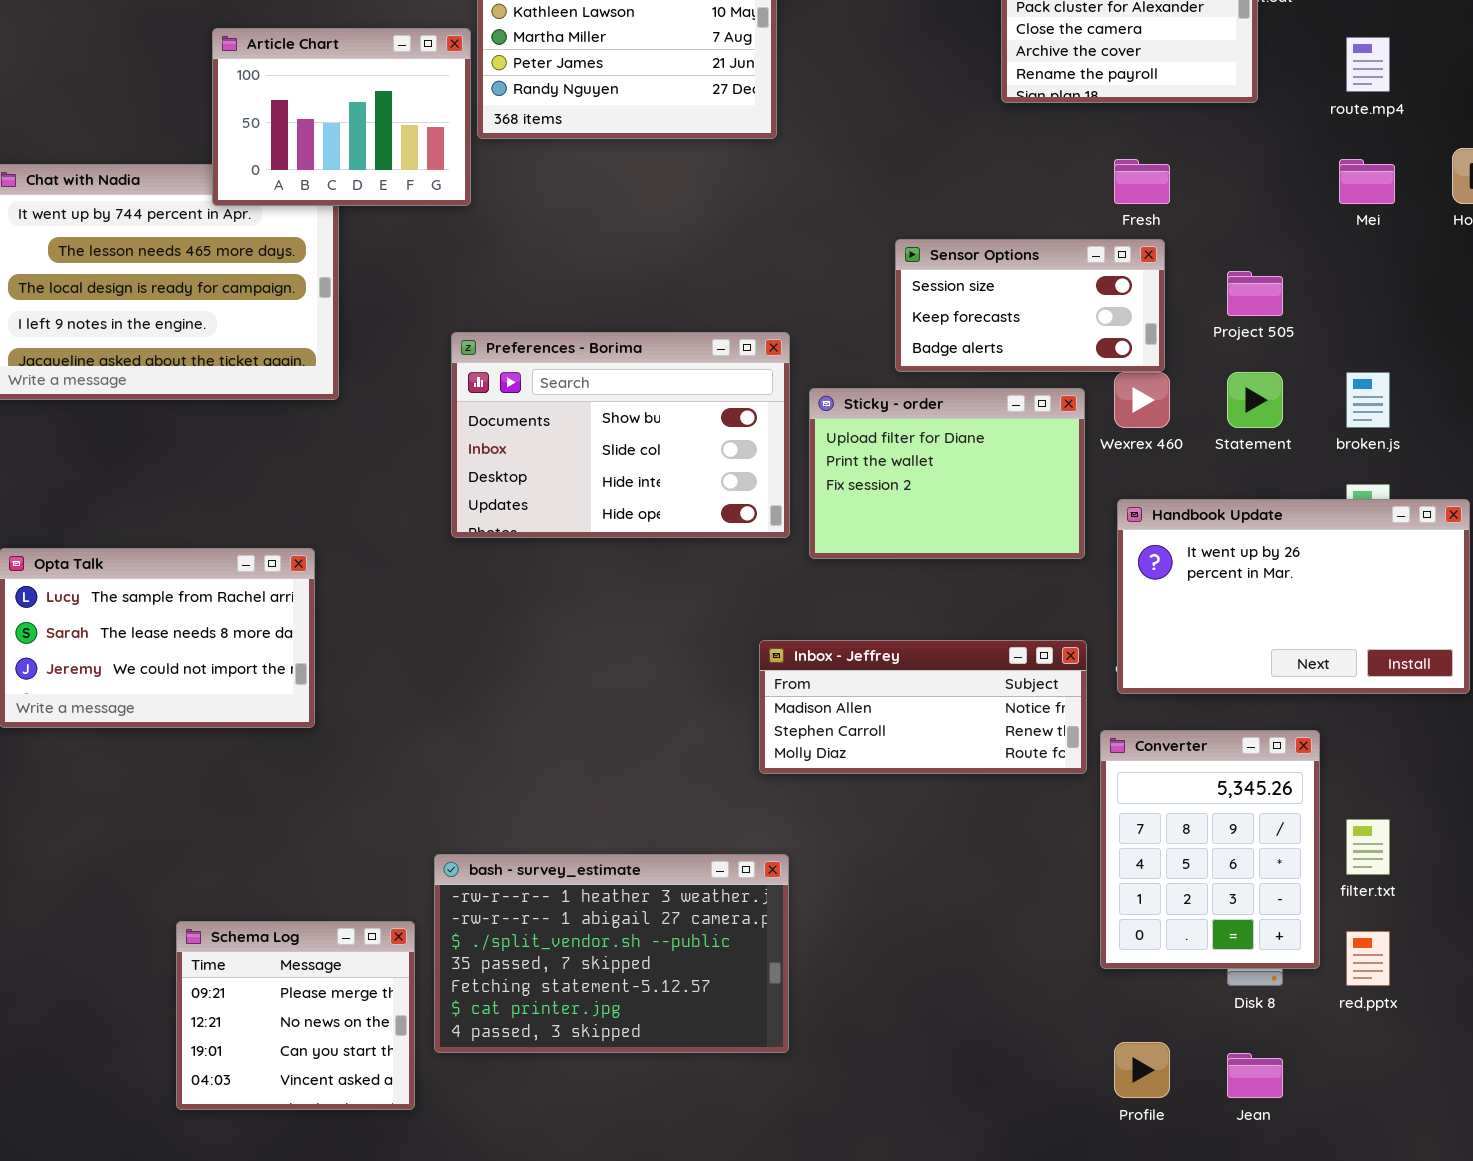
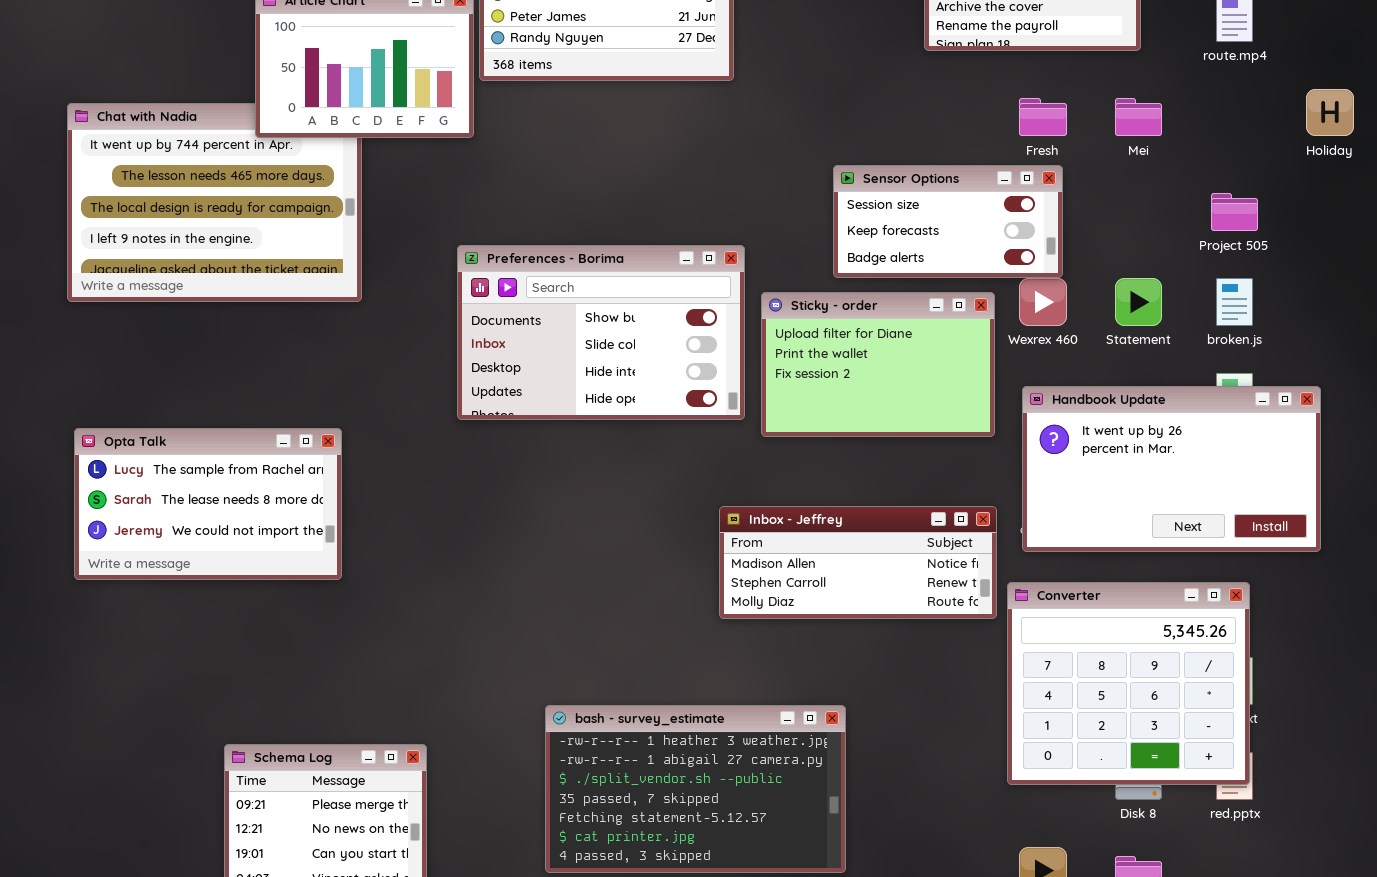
Mei: [1339,159,1395,204] -> [1115,98,1162,136], moved
Project 505: [1227,271,1283,316] -> [1211,193,1258,231], moved
Converter: [1100,730,1320,969] -> [1007,582,1250,785], resized
bash - survey_estimate: [434,854,789,1053] -> [545,705,846,873], moved

